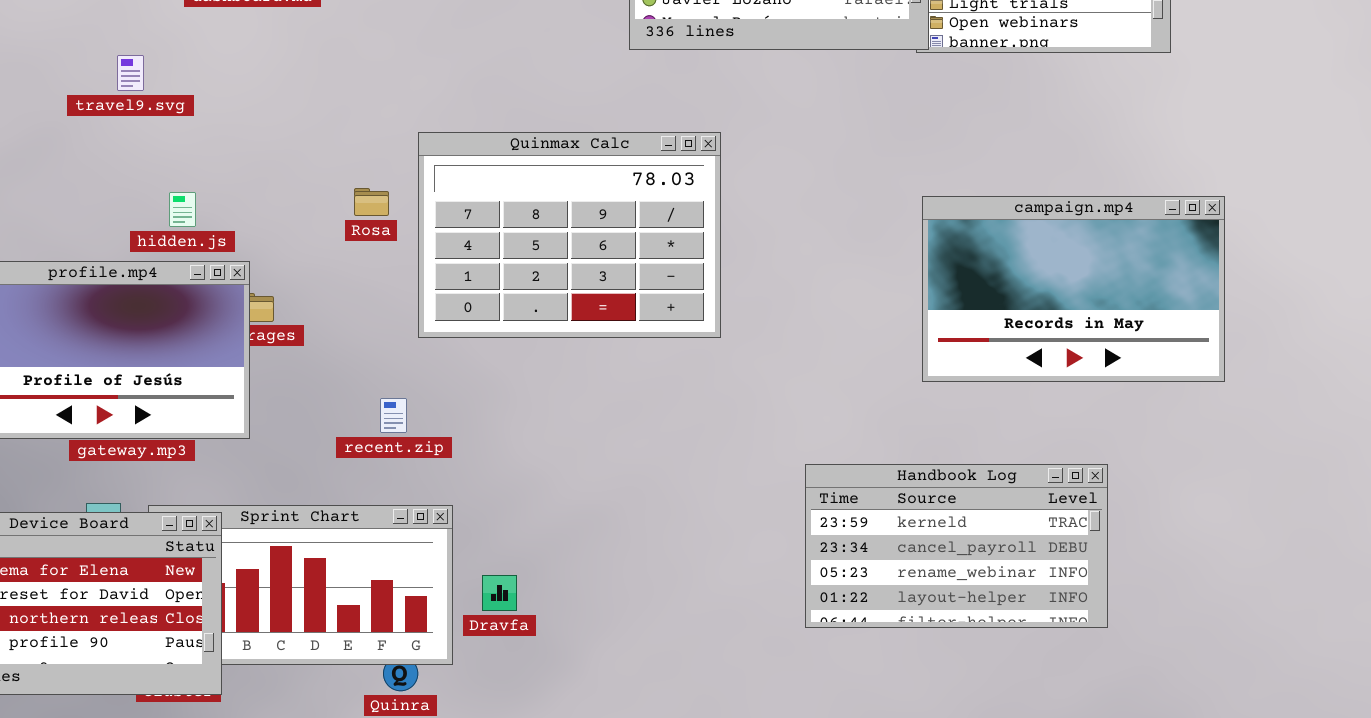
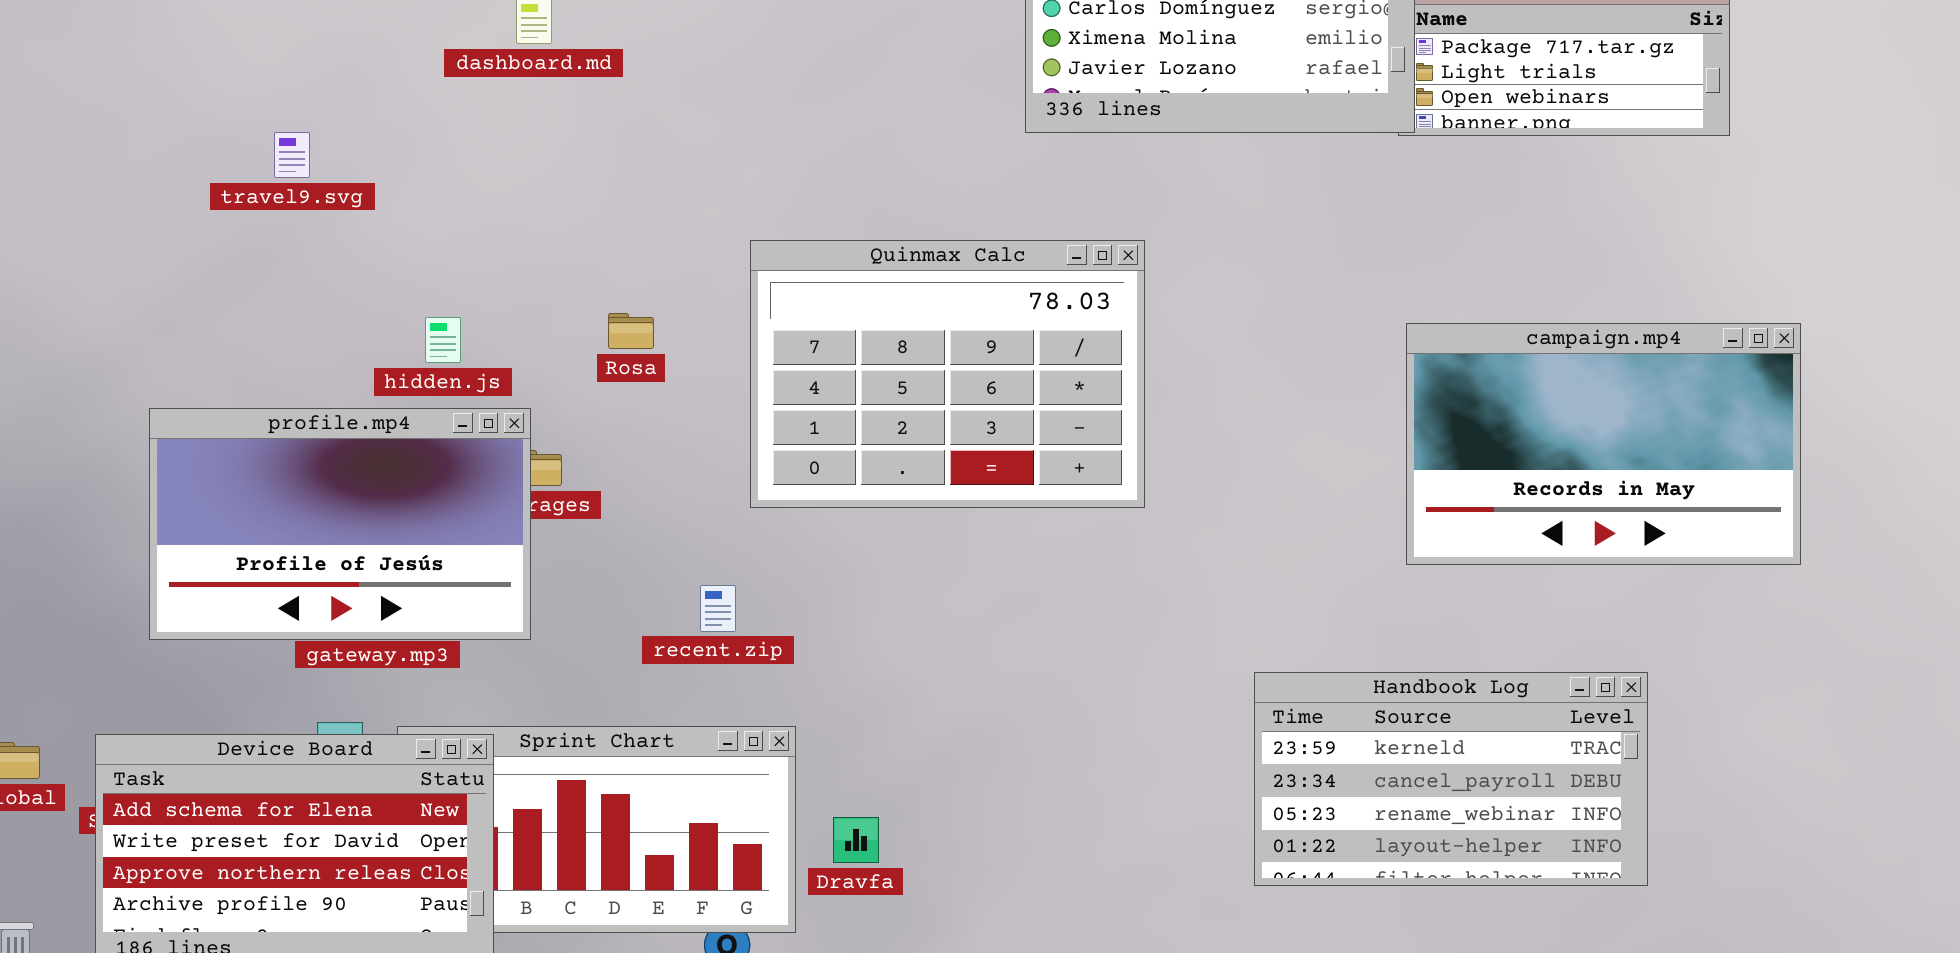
travel9.svg: [117,55,144,91] -> [274,132,310,178], moved
Rosa: [354,188,389,216] -> [608,313,654,349], moved

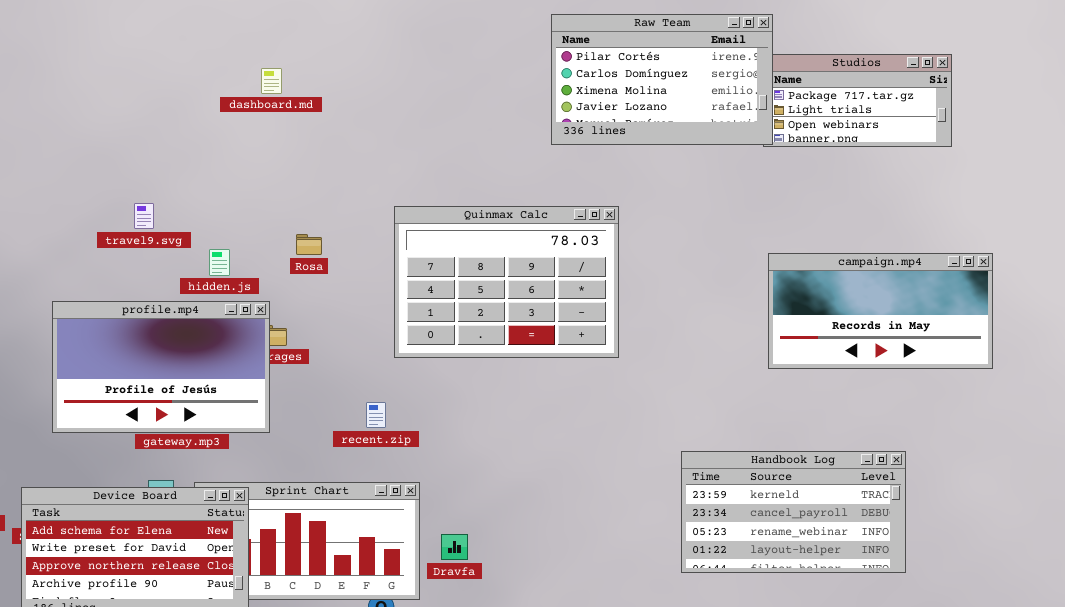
travel9.svg: [274,132,310,178] -> [134,203,154,229], moved
Rosa: [608,313,654,349] -> [296,234,322,255], moved
campaign.mp4: [1406,323,1801,565] -> [768,253,993,369], resized

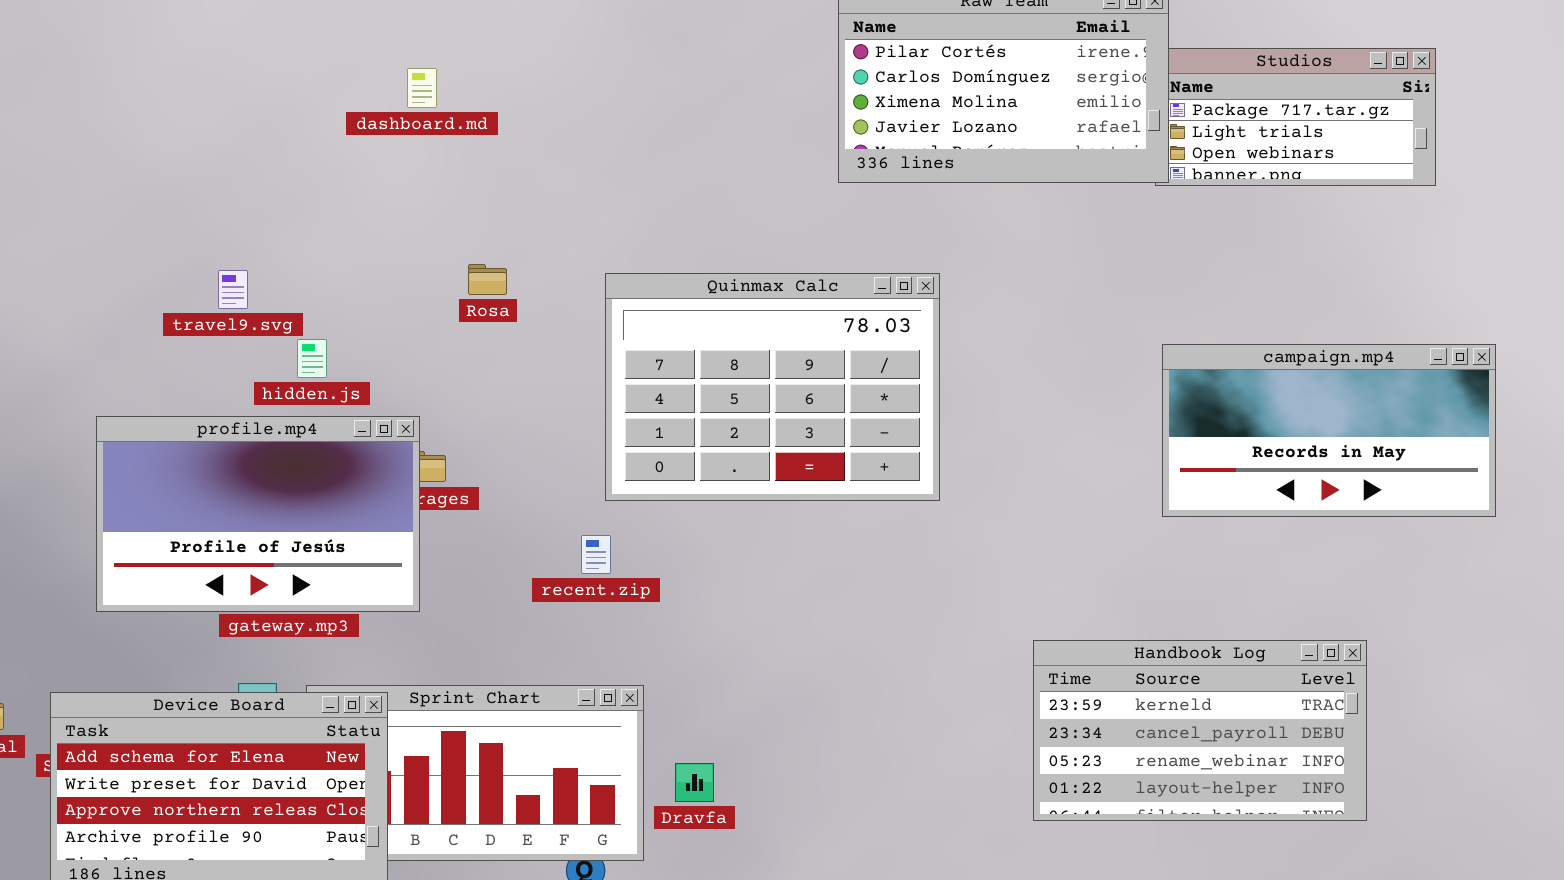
Rosa: [296,234,322,255] -> [468,264,507,295], moved
hidden.js: [209,249,230,276] -> [297,339,327,378], moved
recent.zip: [366,402,386,428] -> [581,535,611,574], moved

